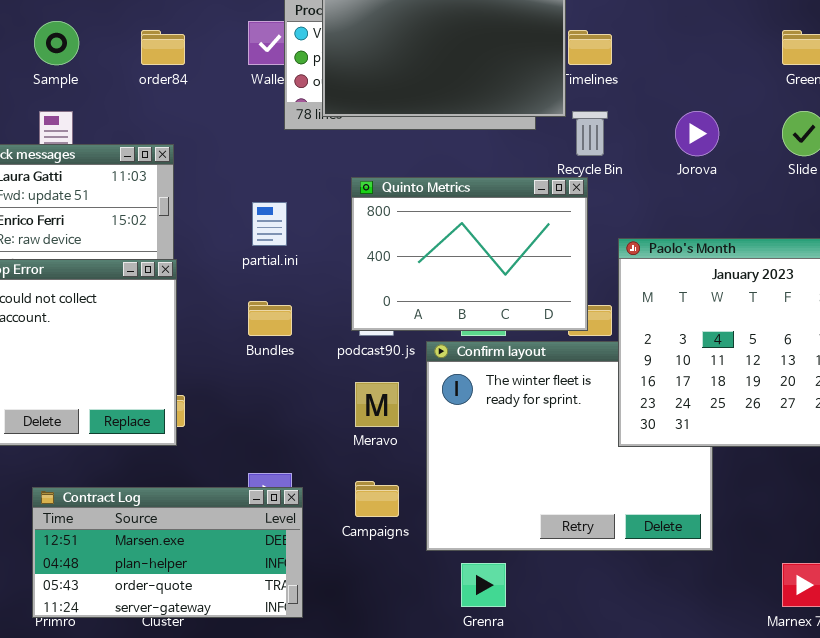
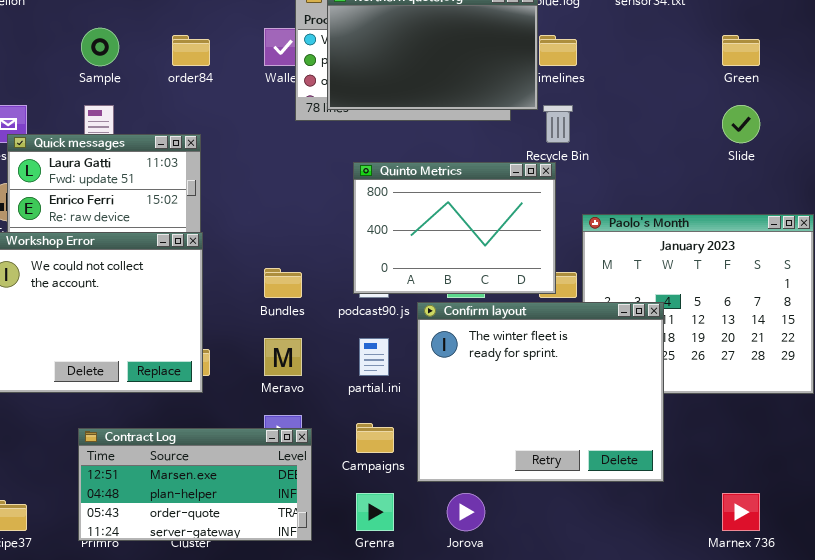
Jorova: [675,111,719,156] -> [447,493,485,531], moved
partial.ini: [252,202,287,246] -> [359,338,389,376], moved
Confirm layout: [426,341,713,551] -> [417,302,664,482], raised
Meravo: [355,382,399,427] -> [264,338,302,376], moved
Grenra: [461,563,506,607] -> [356,493,394,531], moved

